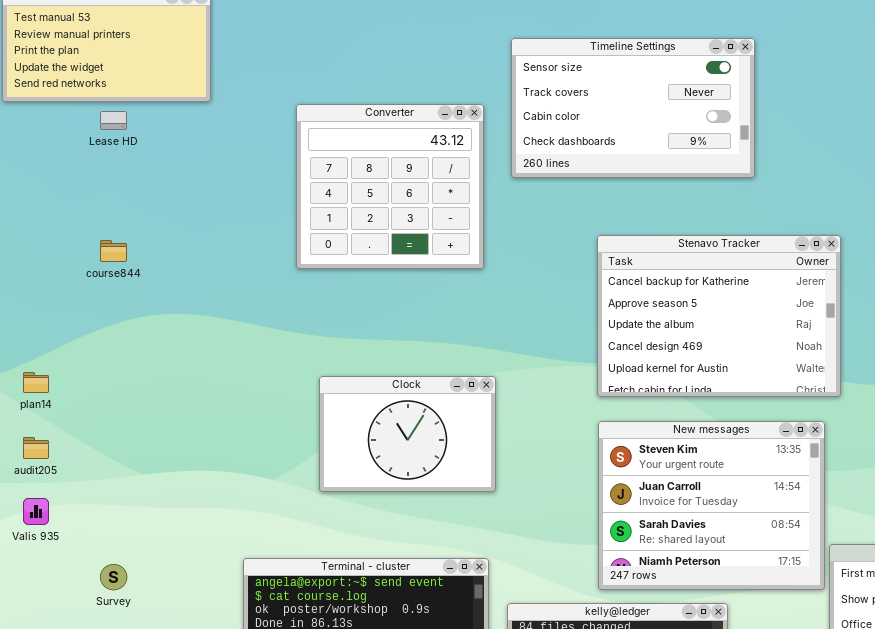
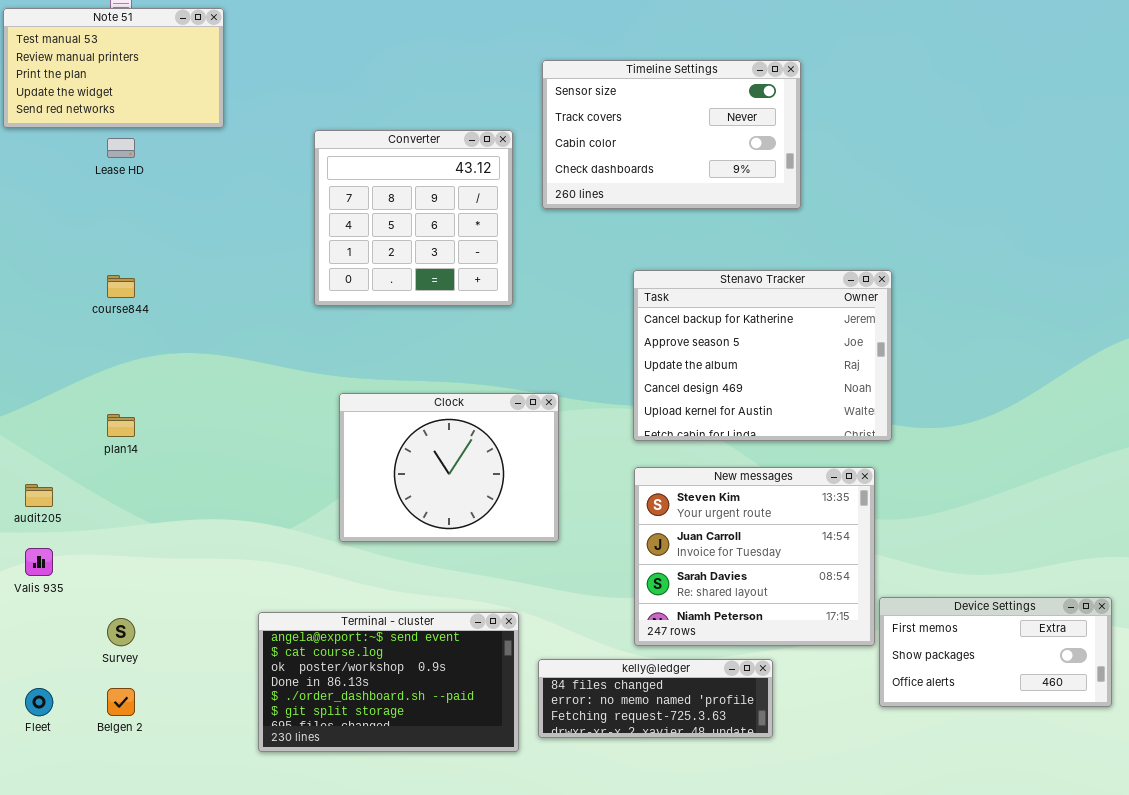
plan14: [23,372,49,393] -> [107,414,135,437], moved
Clock: [319,376,496,492] -> [339,393,559,542], resized

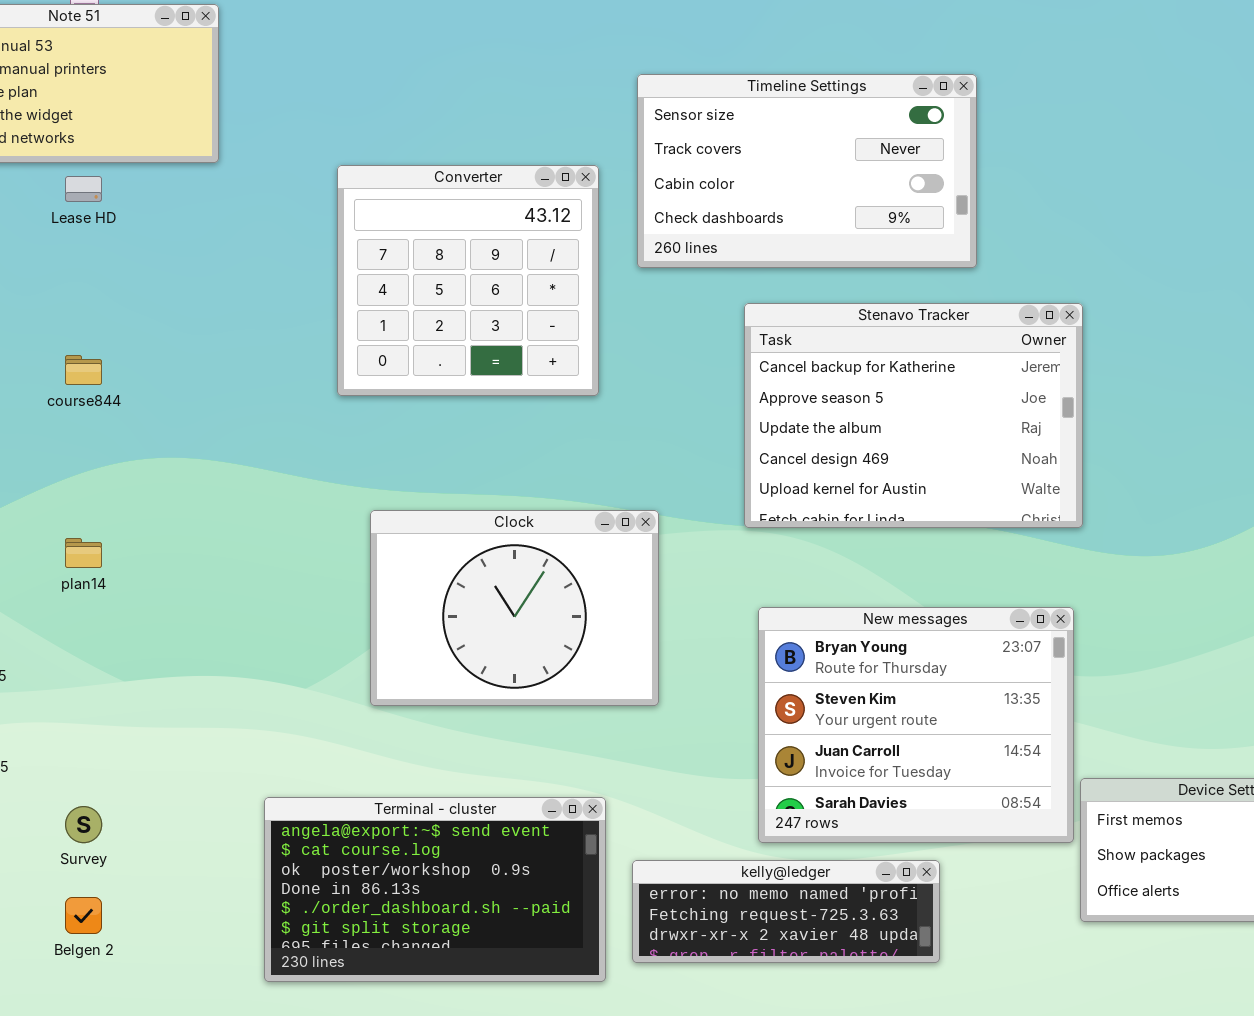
Stenavo Tracker: [633,270,892,441] -> [744,303,1083,528], moved
New messages: [634,467,875,646] -> [758,607,1074,843], scrolled up 1 row
kelly@ledger: [538,659,773,738] -> [632,860,940,963], scrolled down 1 row

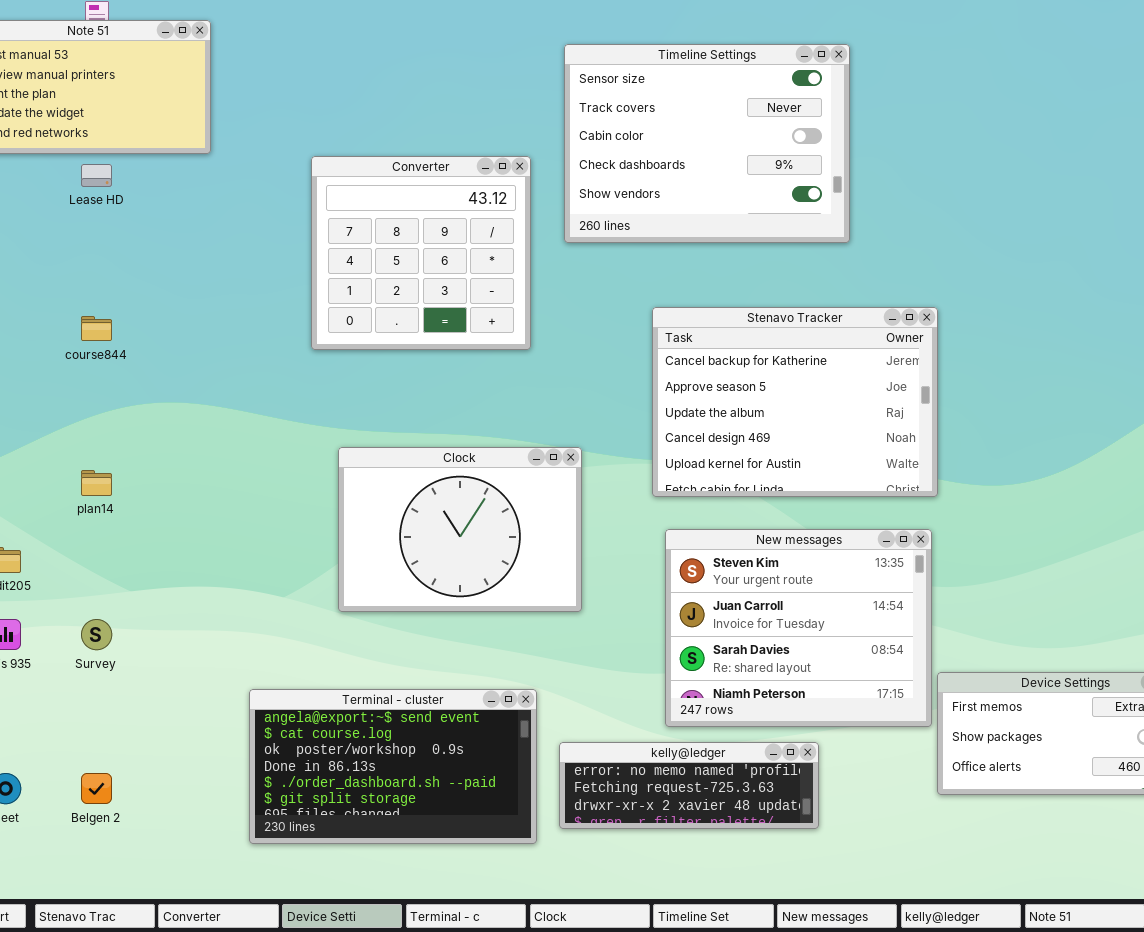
Timeline Settings: [637,74,977,268] -> [564,44,850,243], resized
Stenavo Tracker: [744,303,1083,528] -> [652,307,938,497], moved
New messages: [758,607,1074,843] -> [665,529,932,727], scrolled down 1 row
Survey: [65,806,102,843] -> [81,619,112,650], moved

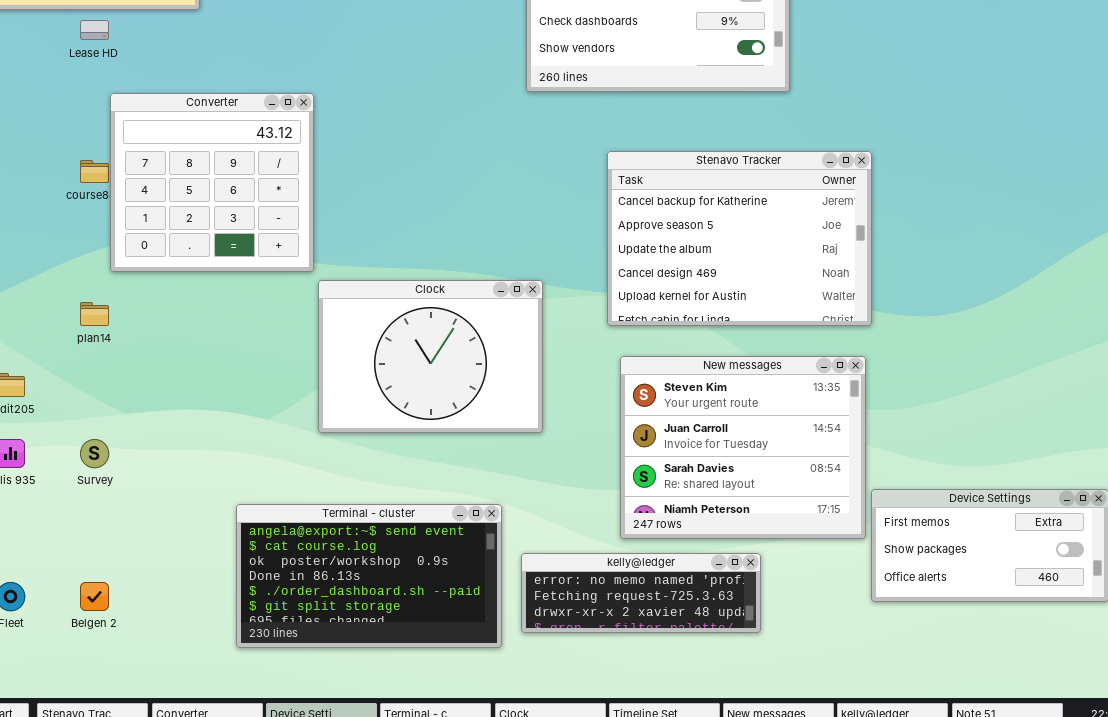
Converter: [311,156,531,350] -> [110,93,314,272], moved

